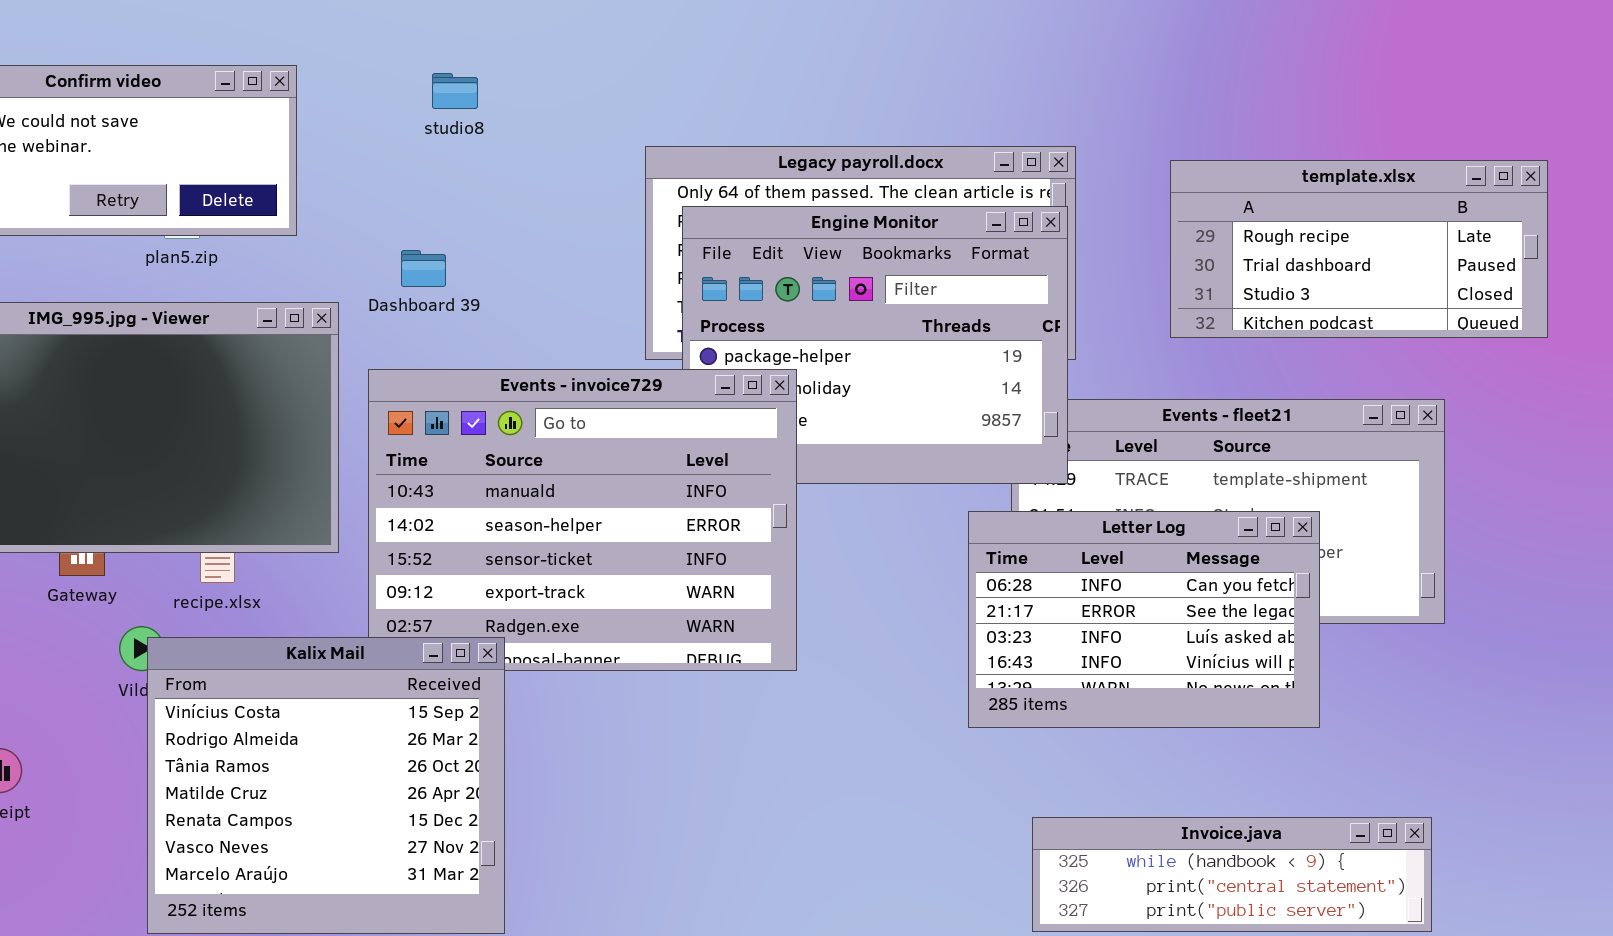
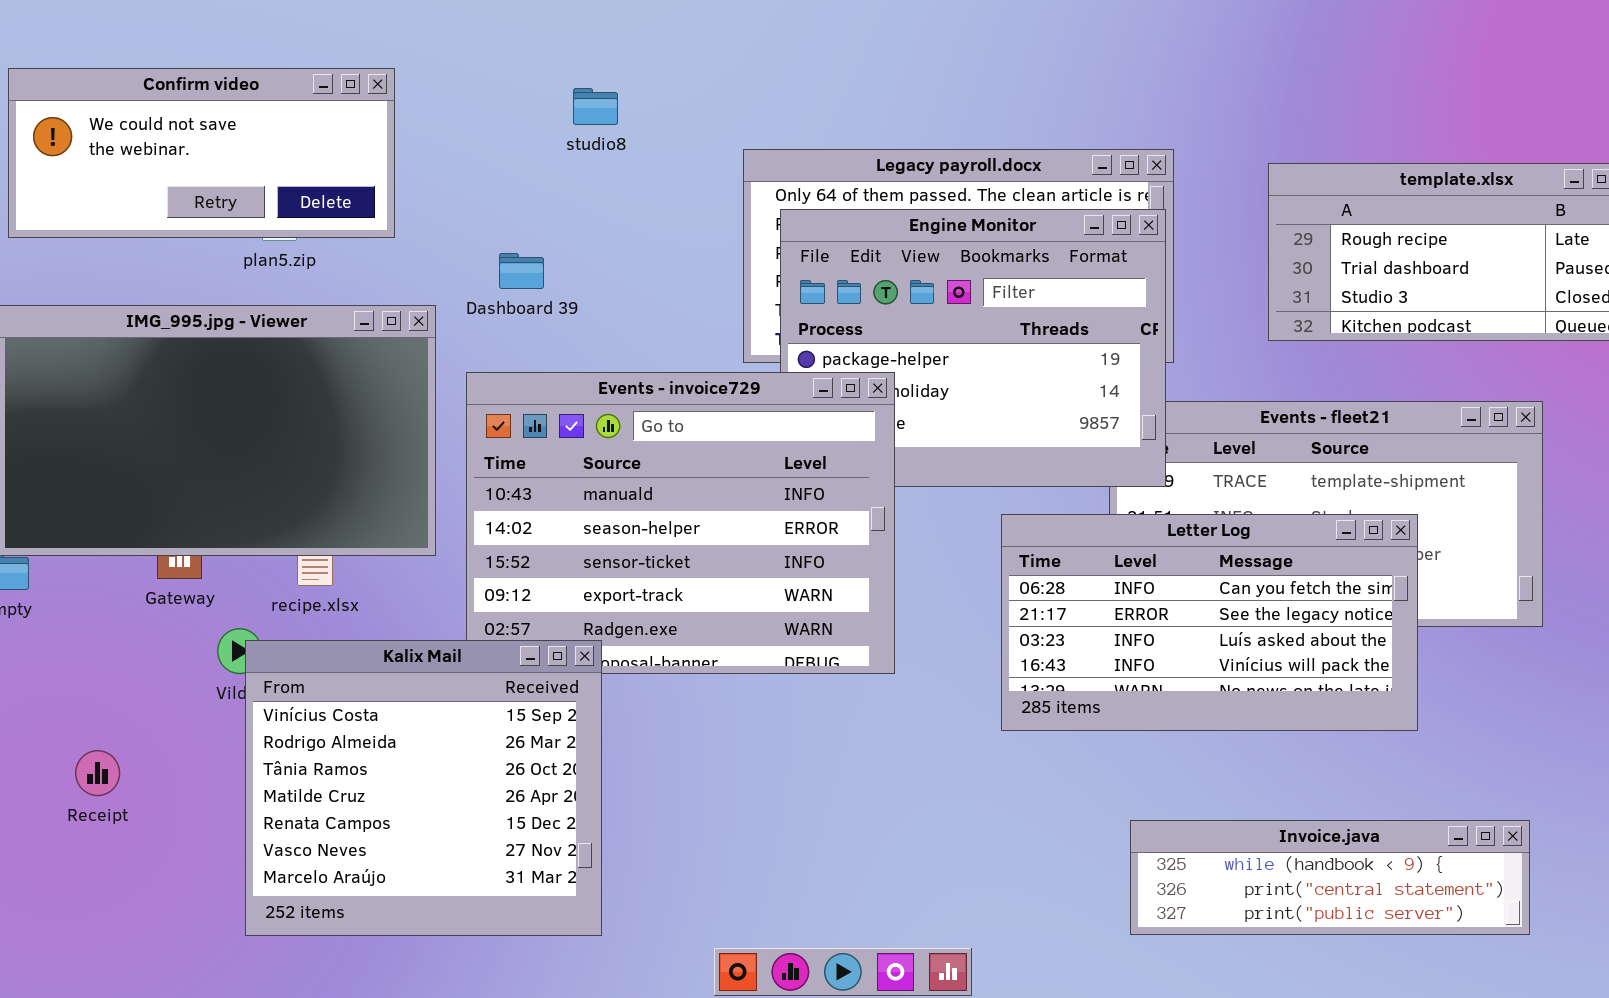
studio8: [432,73,478,109] -> [573,88,618,125], moved
Letter Log: [968,511,1320,728] -> [1001,514,1418,731], resized

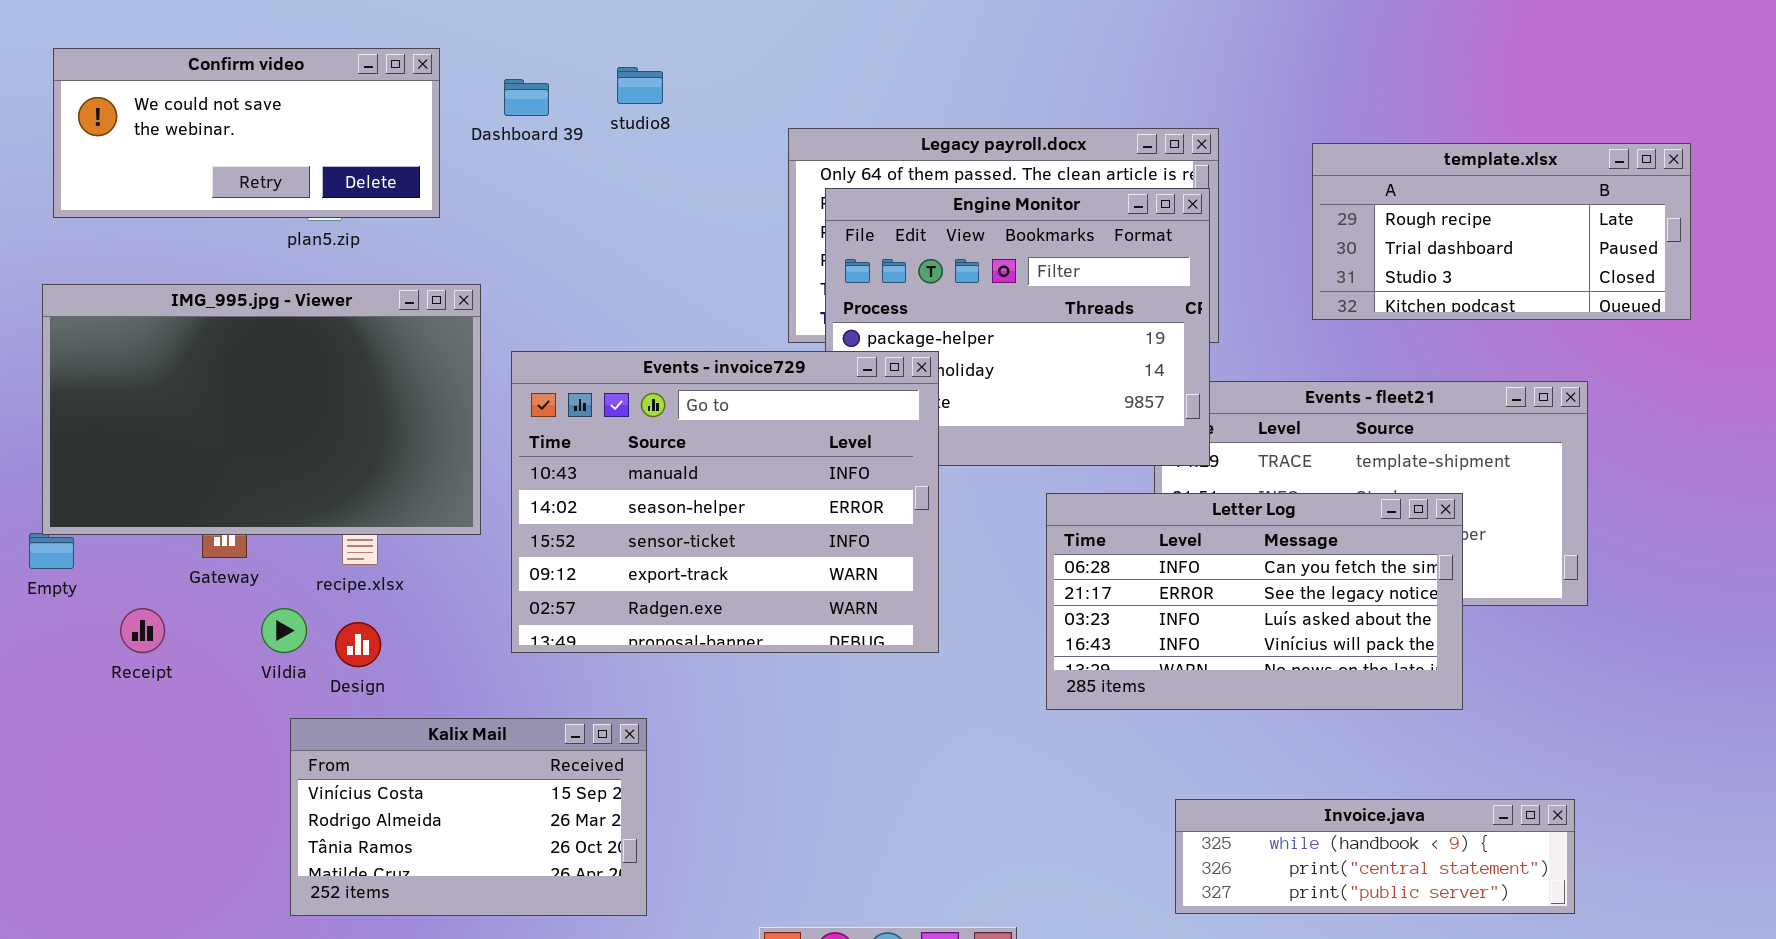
Dashboard 39: [499,253,544,289] -> [504,79,549,116], moved
Kalix Mail: [245,640,602,936] -> [290,718,647,916], resized
Receipt: [75,750,120,796] -> [120,608,165,653], moved

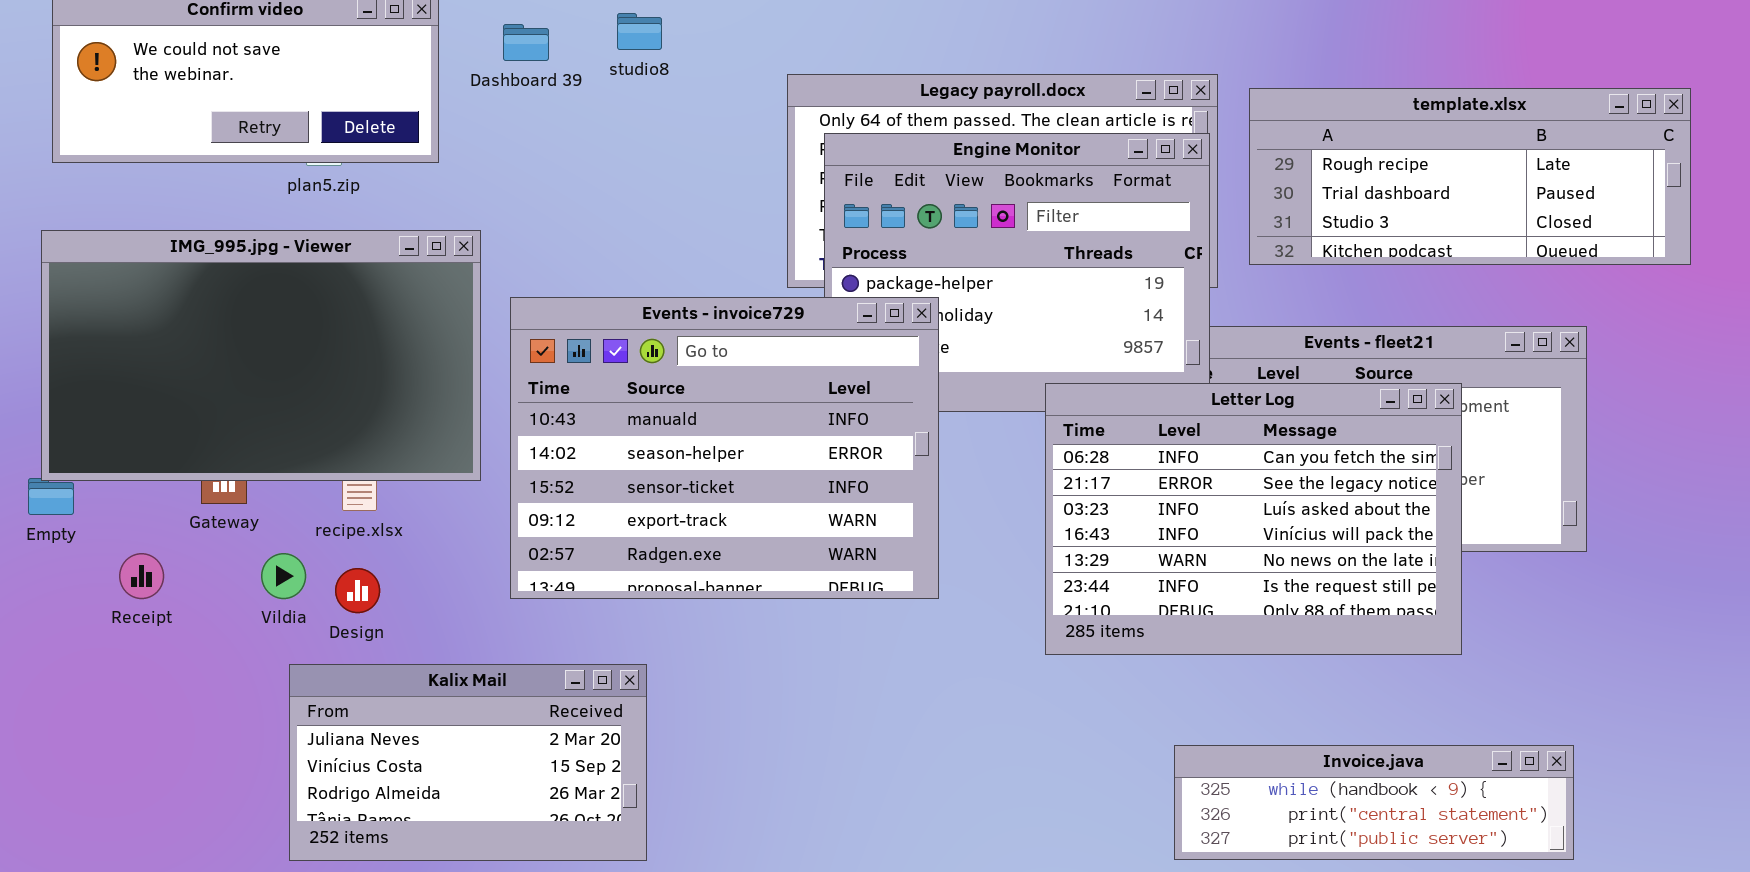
template.xlsx: [1312,143,1691,320] -> [1249,88,1691,265], resized
Letter Log: [1046,493,1463,710] -> [1045,383,1462,655], resized
Kalix Mail: [290,718,647,916] -> [289,664,647,861], scrolled up 1 row

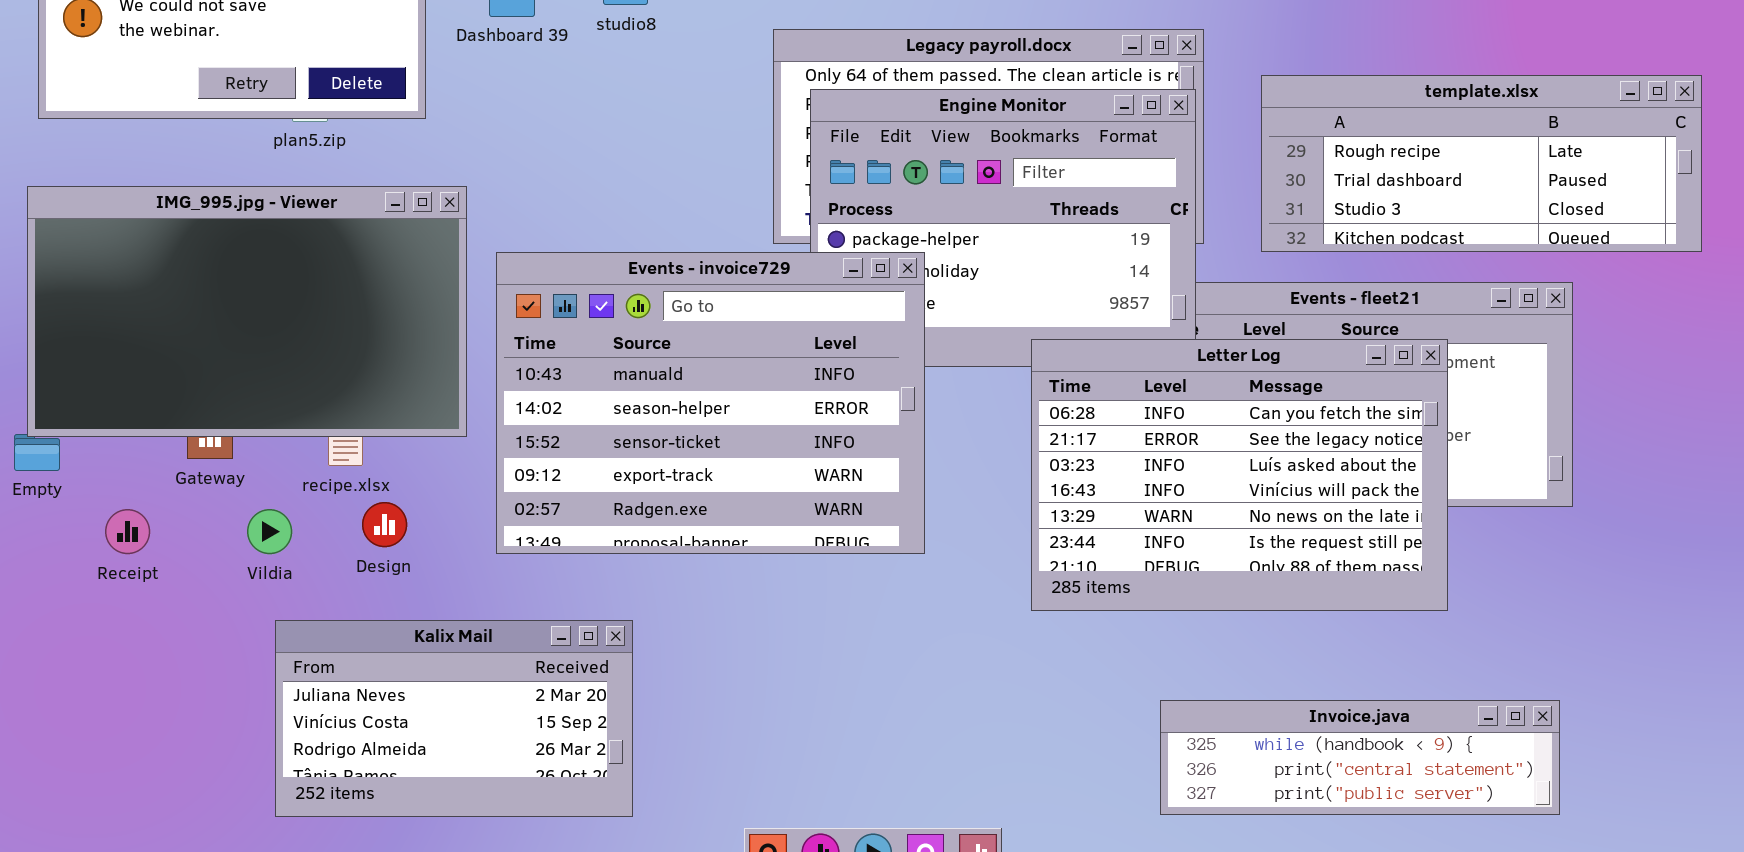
template.xlsx: [1249,88,1691,265] -> [1261,75,1702,252], moved
Design: [335,568,380,613] -> [362,502,407,547], moved

